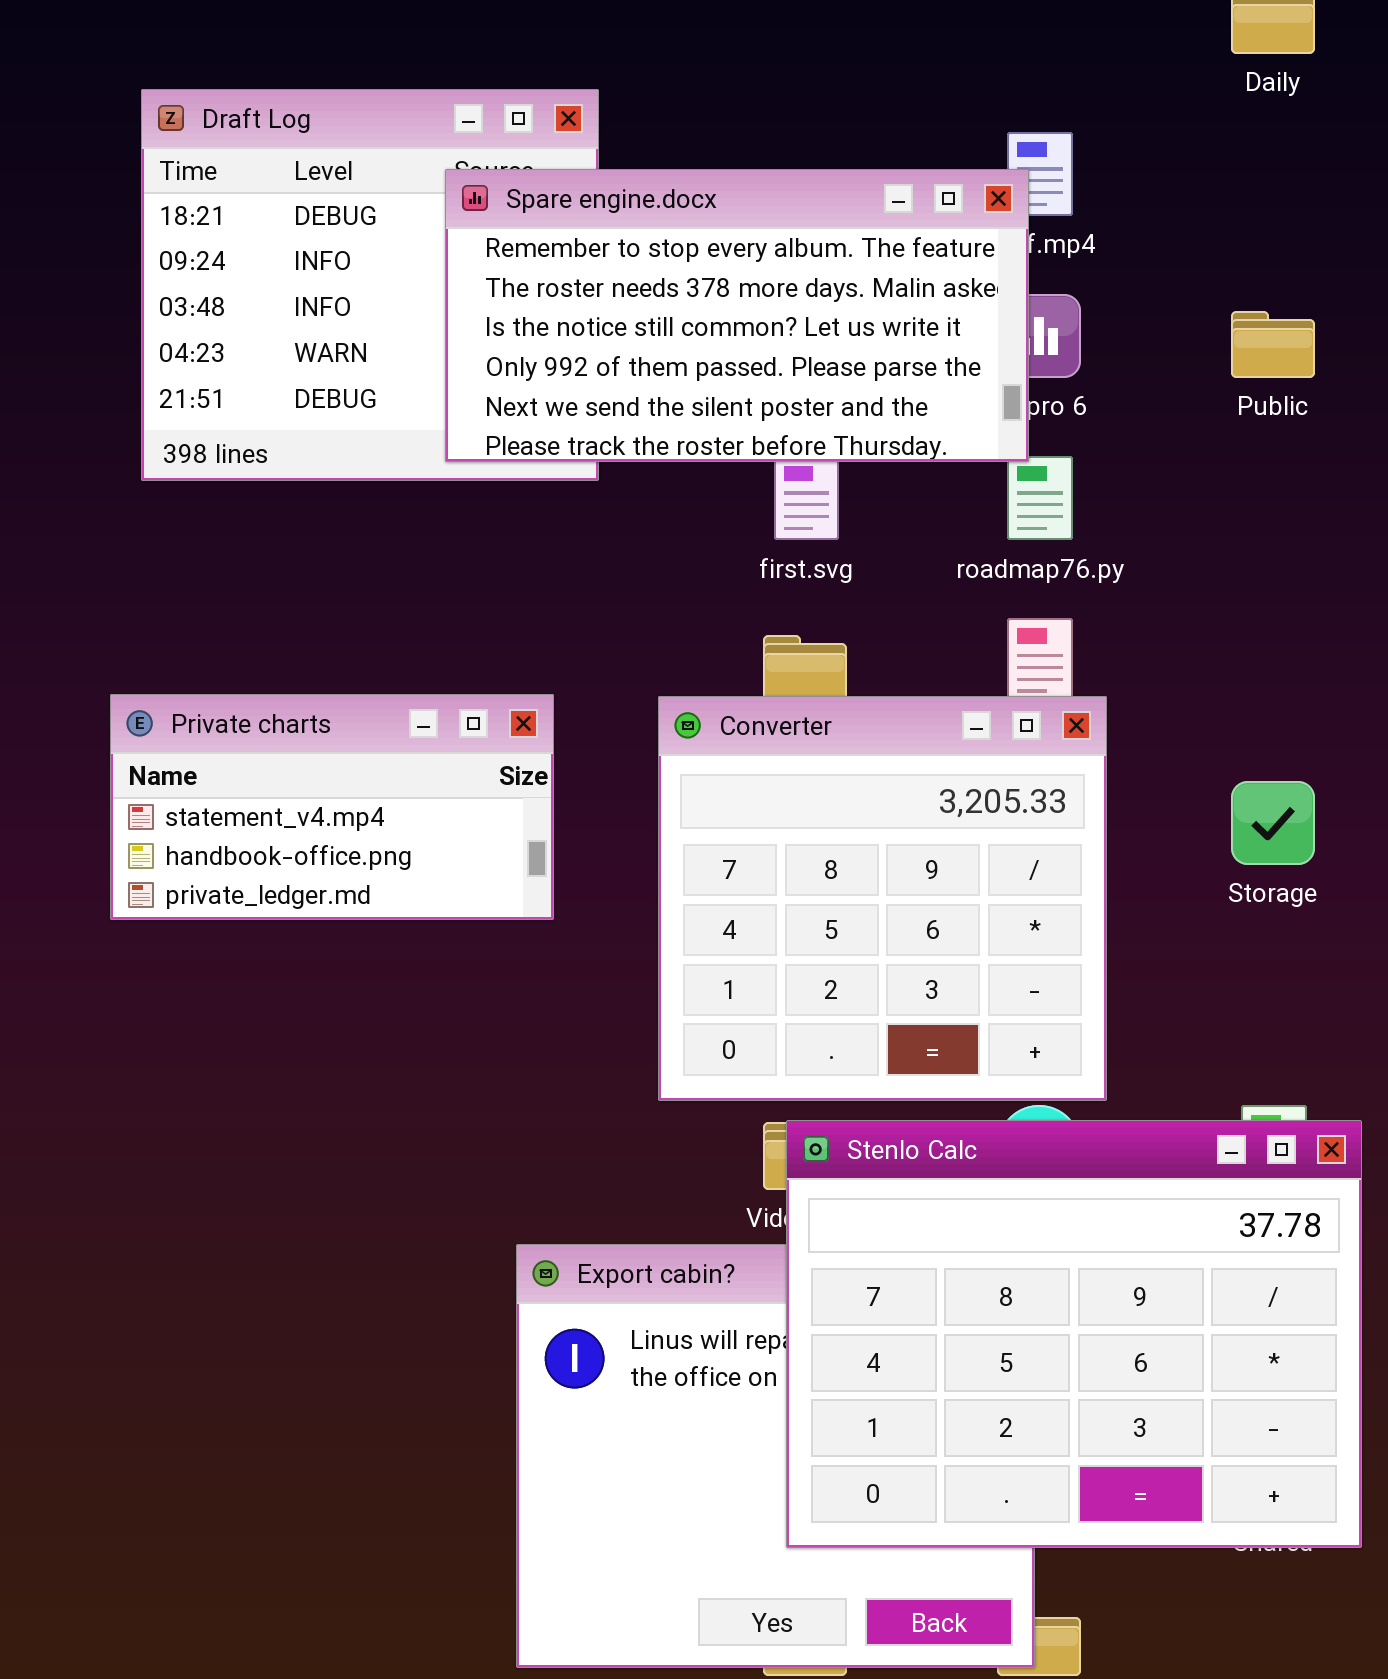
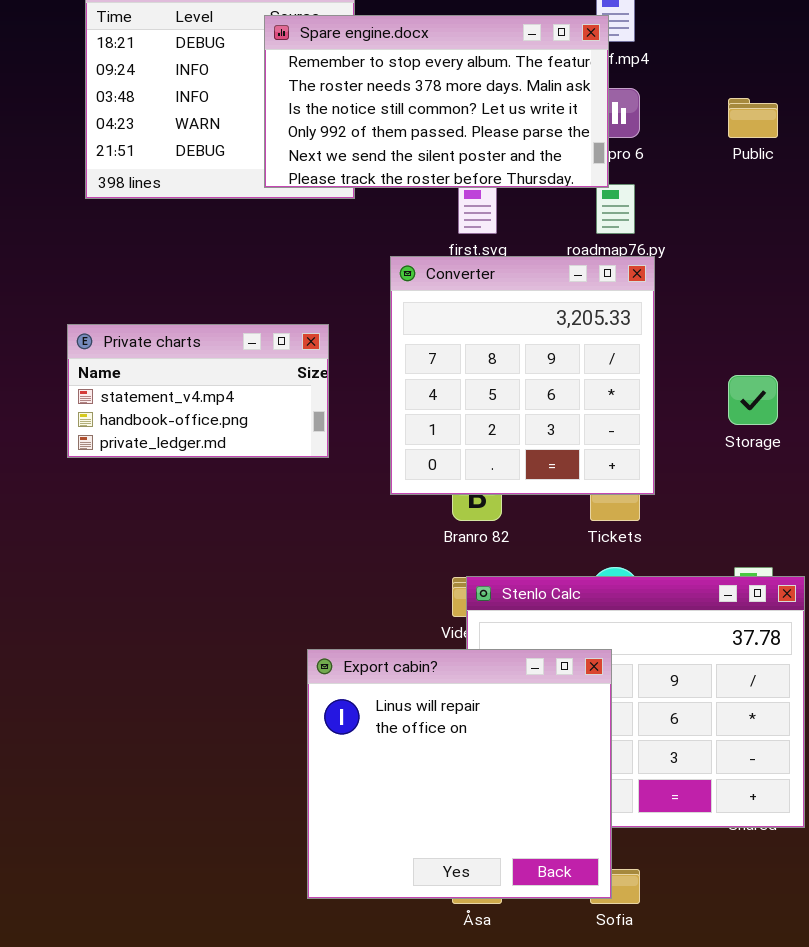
Converter: [658,696,1107,1101] -> [390,256,655,495], moved
Export cabin?: [516,1244,1035,1668] -> [307,649,612,899], raised

